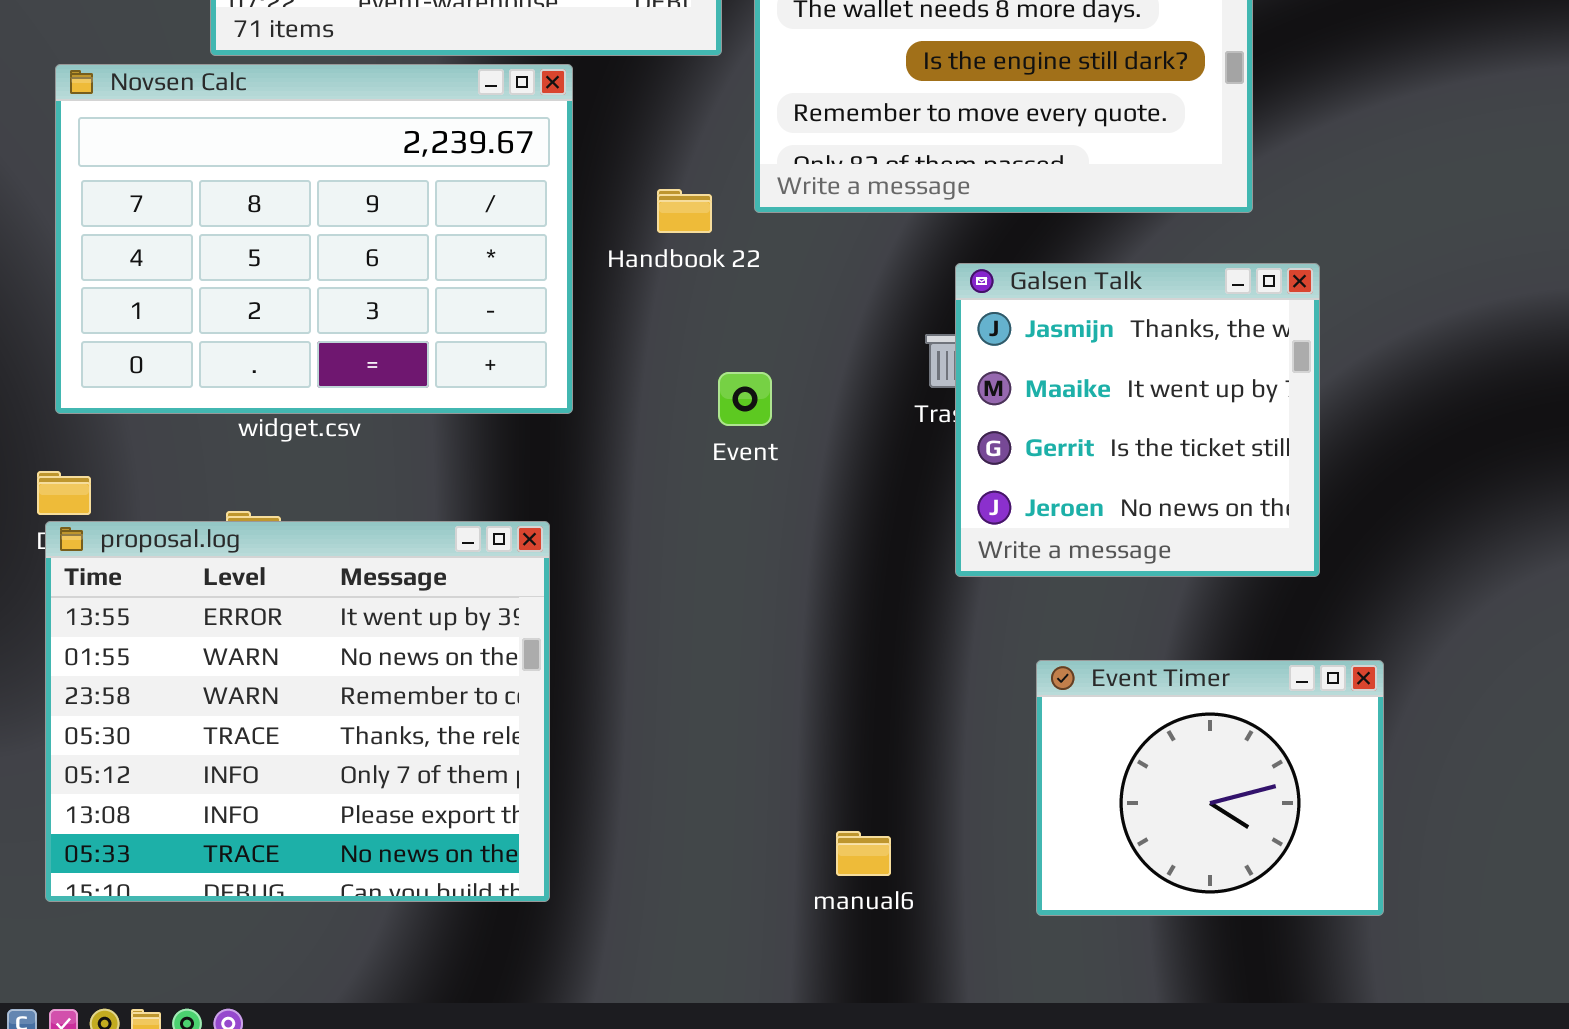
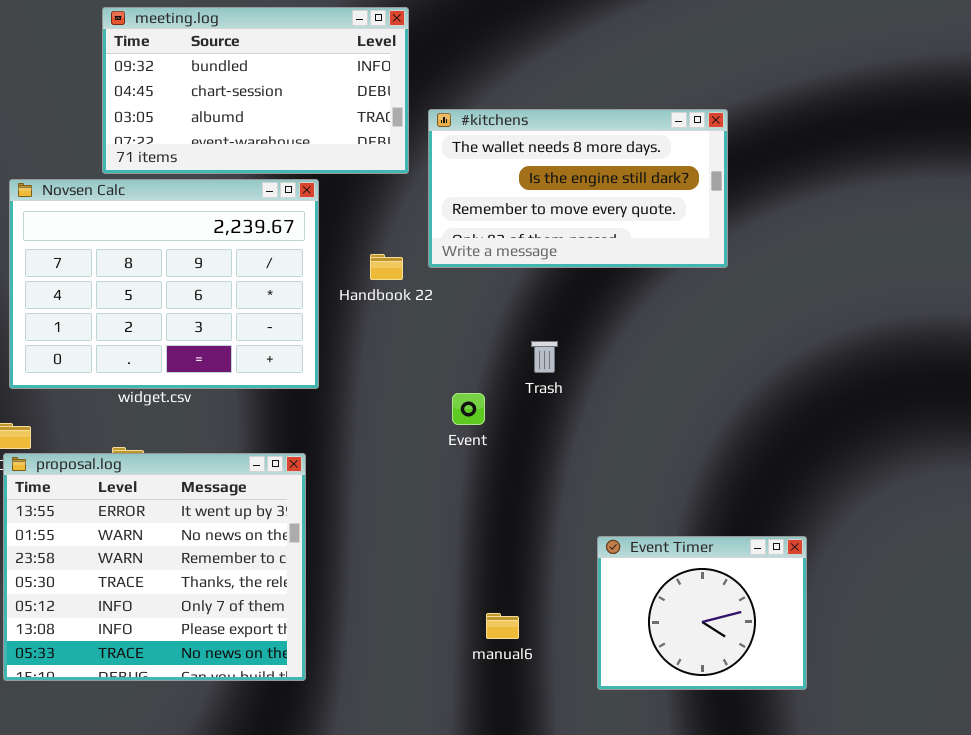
Galsen Talk: [955,263,1320,577] -> none, closed
Event: [718,372,772,426] -> [452,393,485,425], moved
manual6: [836,831,891,876] -> [486,613,519,639], moved

